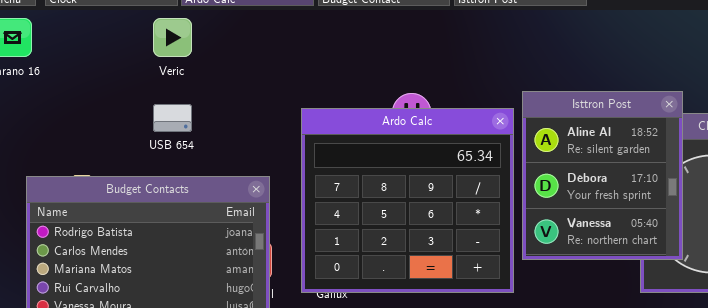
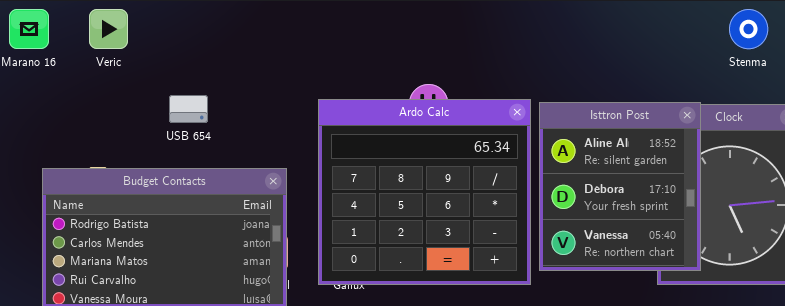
Veric: [153,18,192,57] -> [89,9,128,49], moved
Isttron Post: [522,91,683,260] -> [539,102,701,271], moved

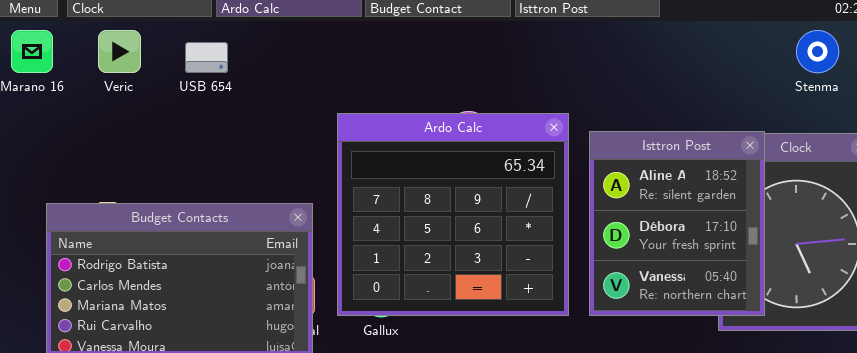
USB 654: [169,95,208,123] -> [185,42,228,73], moved
Ardo Calc: [318,99,531,285] -> [337,113,569,316], moved

